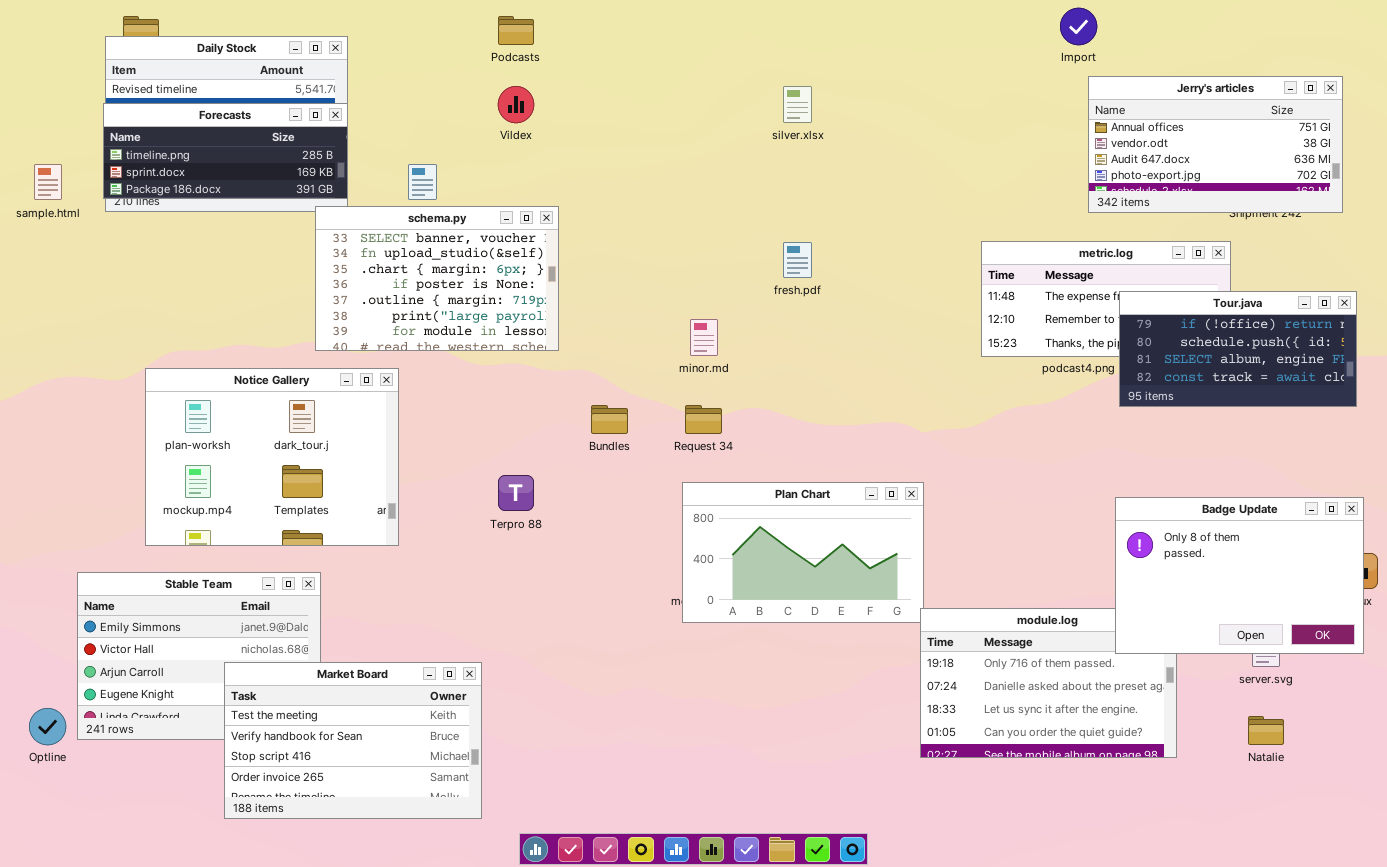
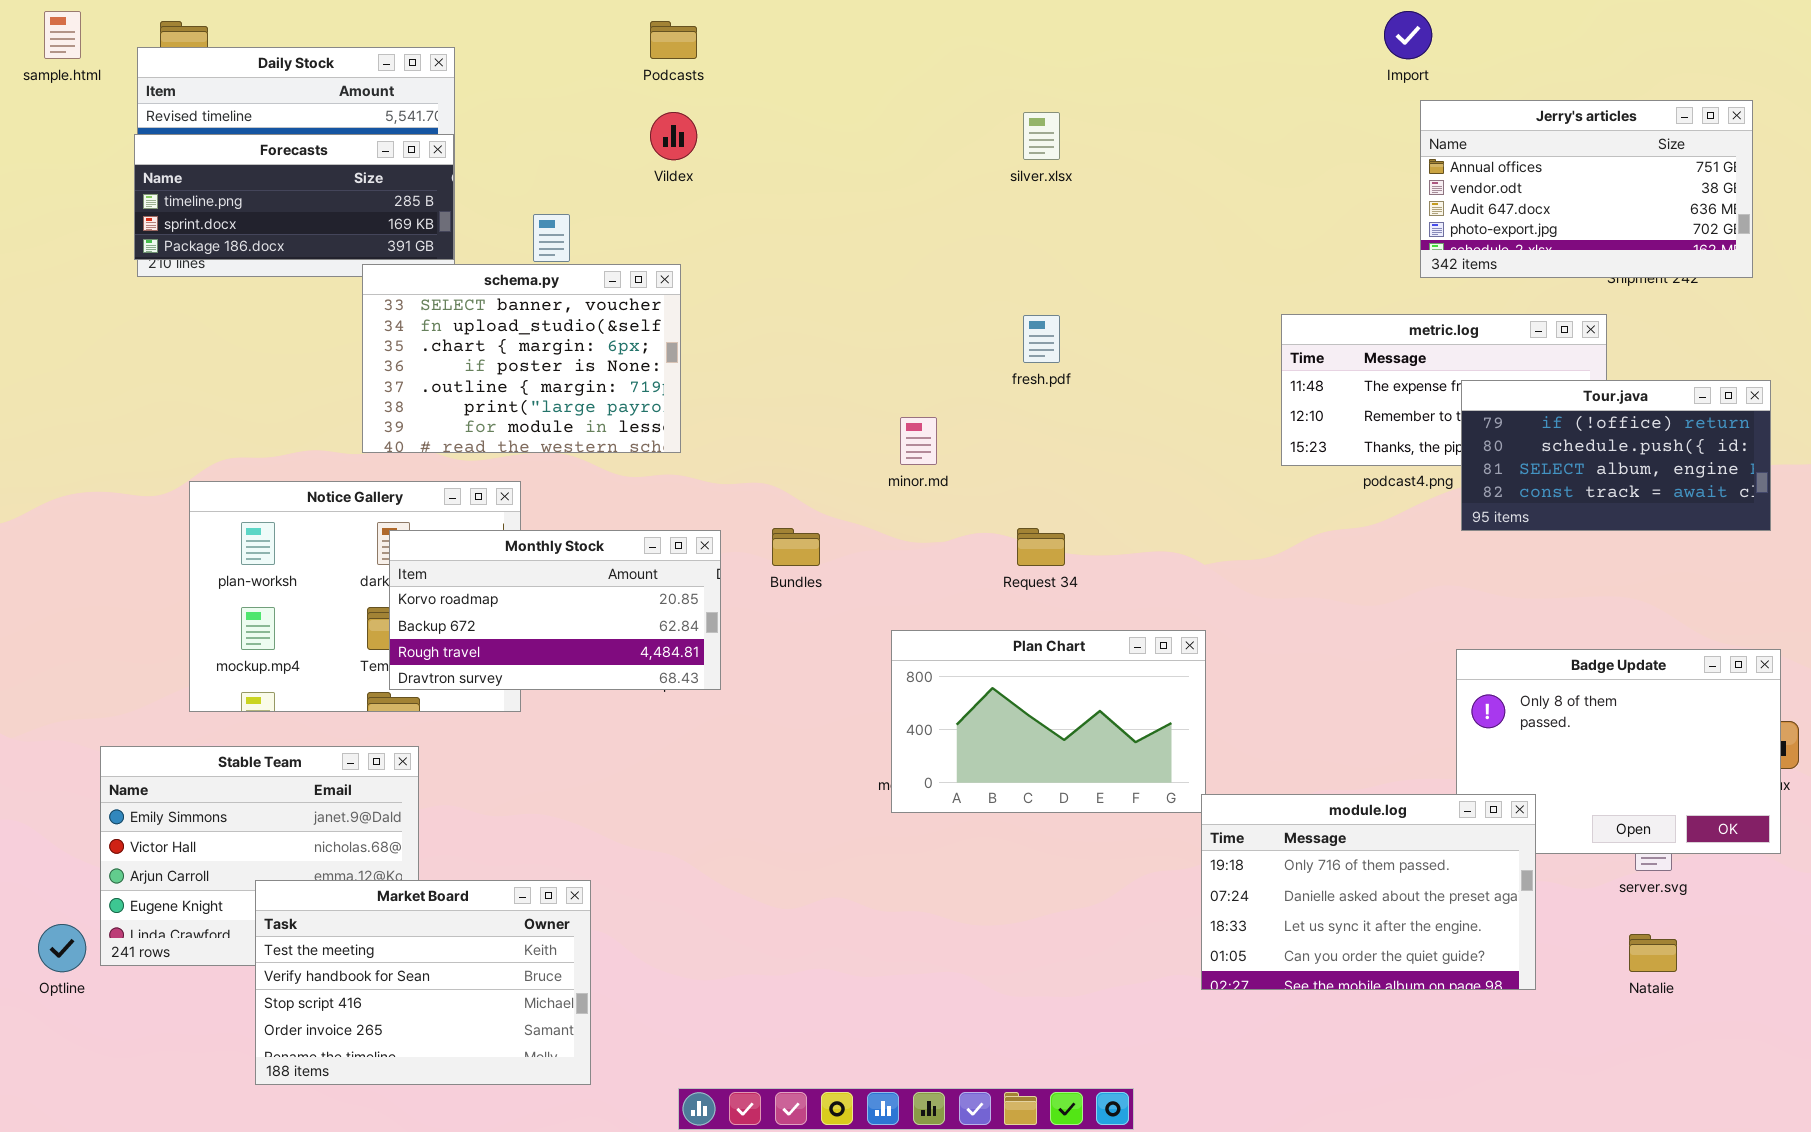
sample.html: [34,164,62,200] -> [44,11,81,59], moved
schema.py: [315,206,559,351] -> [362,264,681,453], moved
Request 34: [685,405,722,434] -> [1017,528,1065,566], moved
Monthly Stock: none -> [389,530,721,690], opened
module.log: [920,608,1177,758] -> [1201,794,1536,990], raised
Market Board: [224,662,482,819] -> [255,880,591,1085], moved

